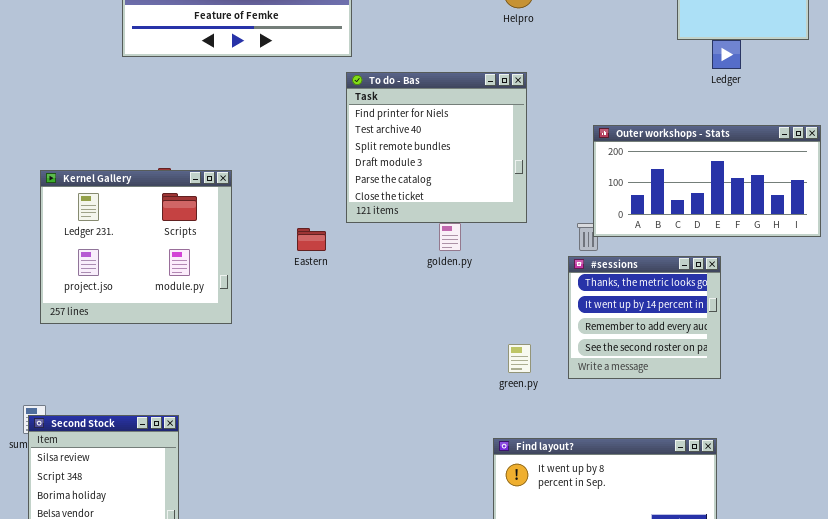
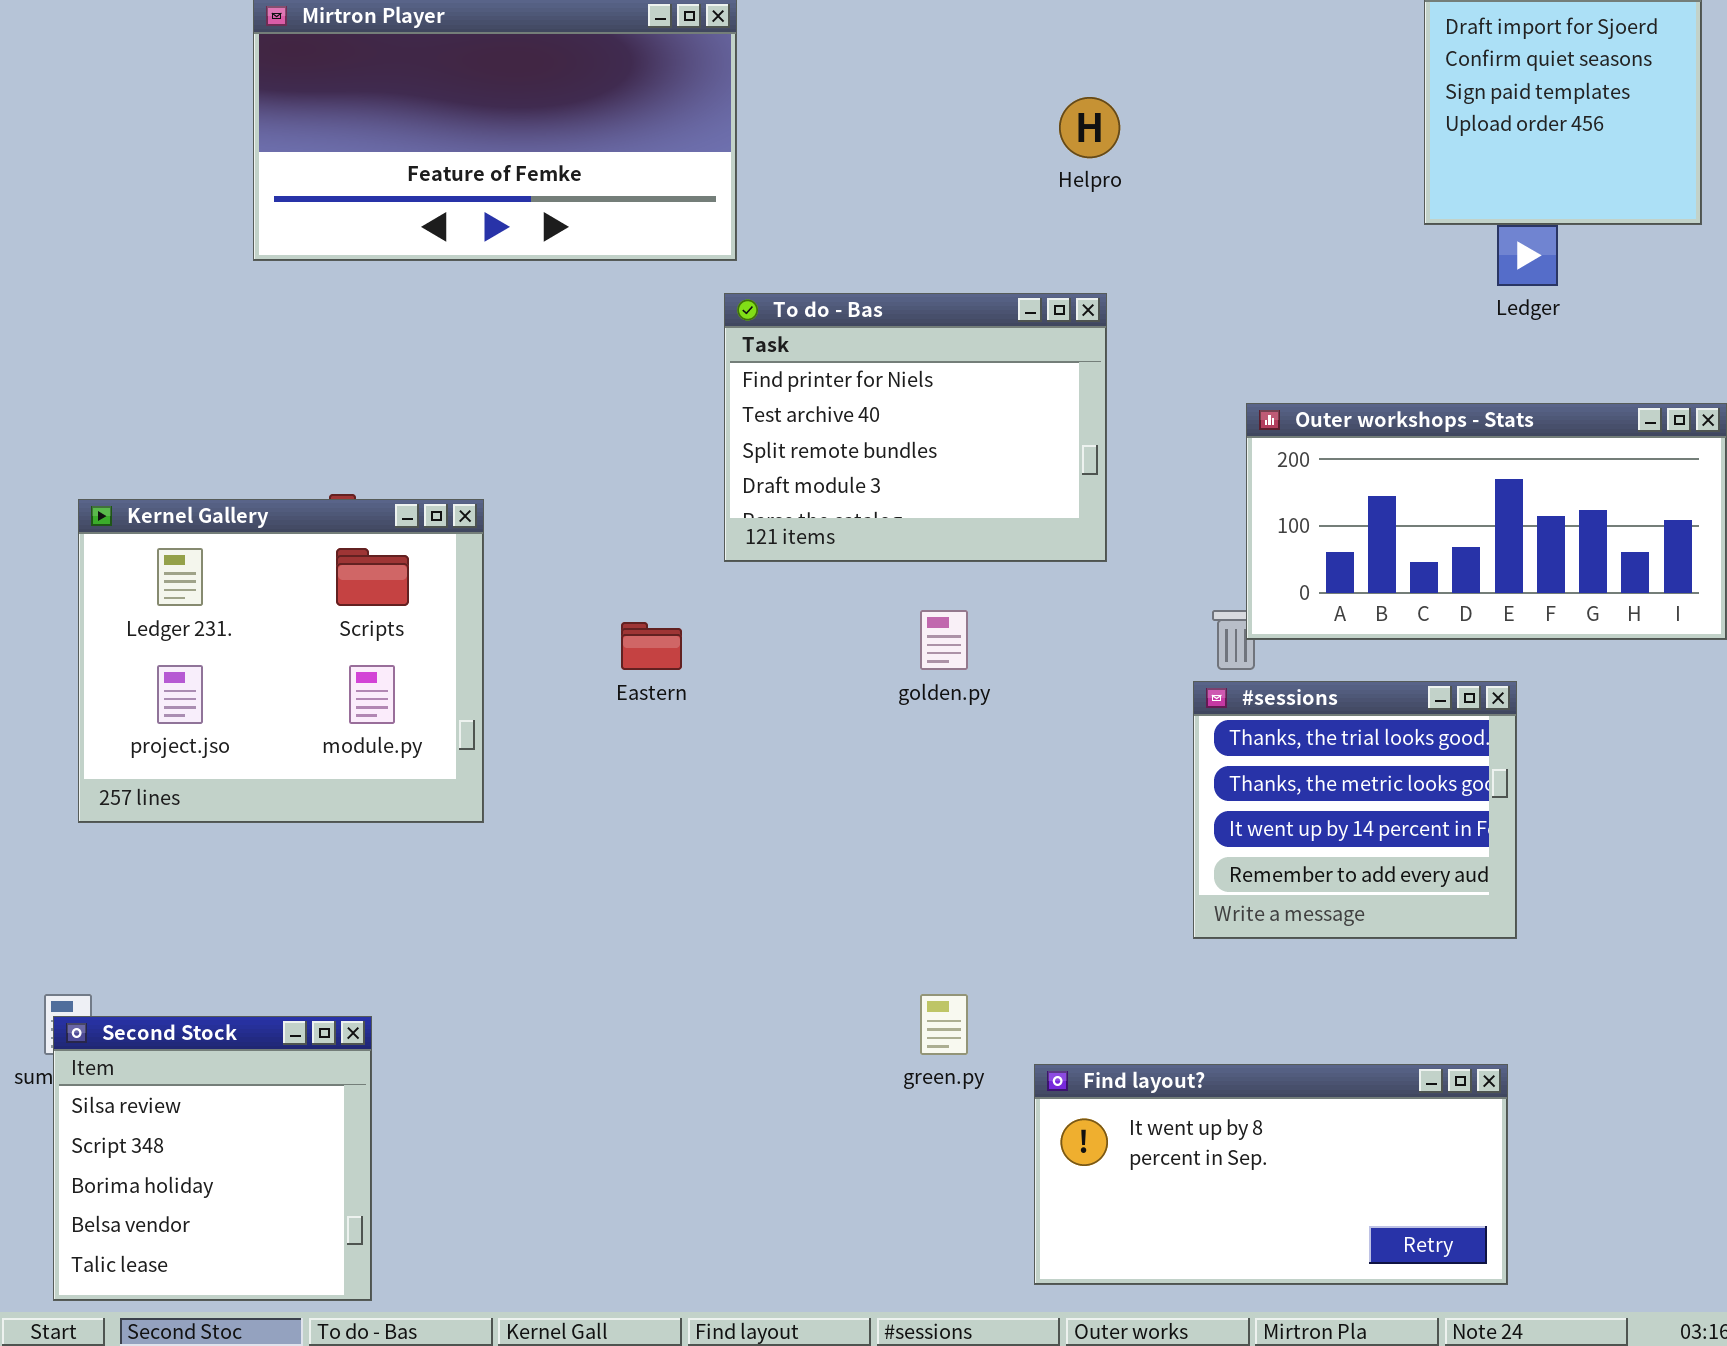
To do - Bas: [346,72,527,223] -> [724,293,1107,562], resized
#sessions: [568,256,721,379] -> [1193,681,1517,939], scrolled up 1 row
green.py: [508,344,531,373] -> [920,994,968,1055], moved

